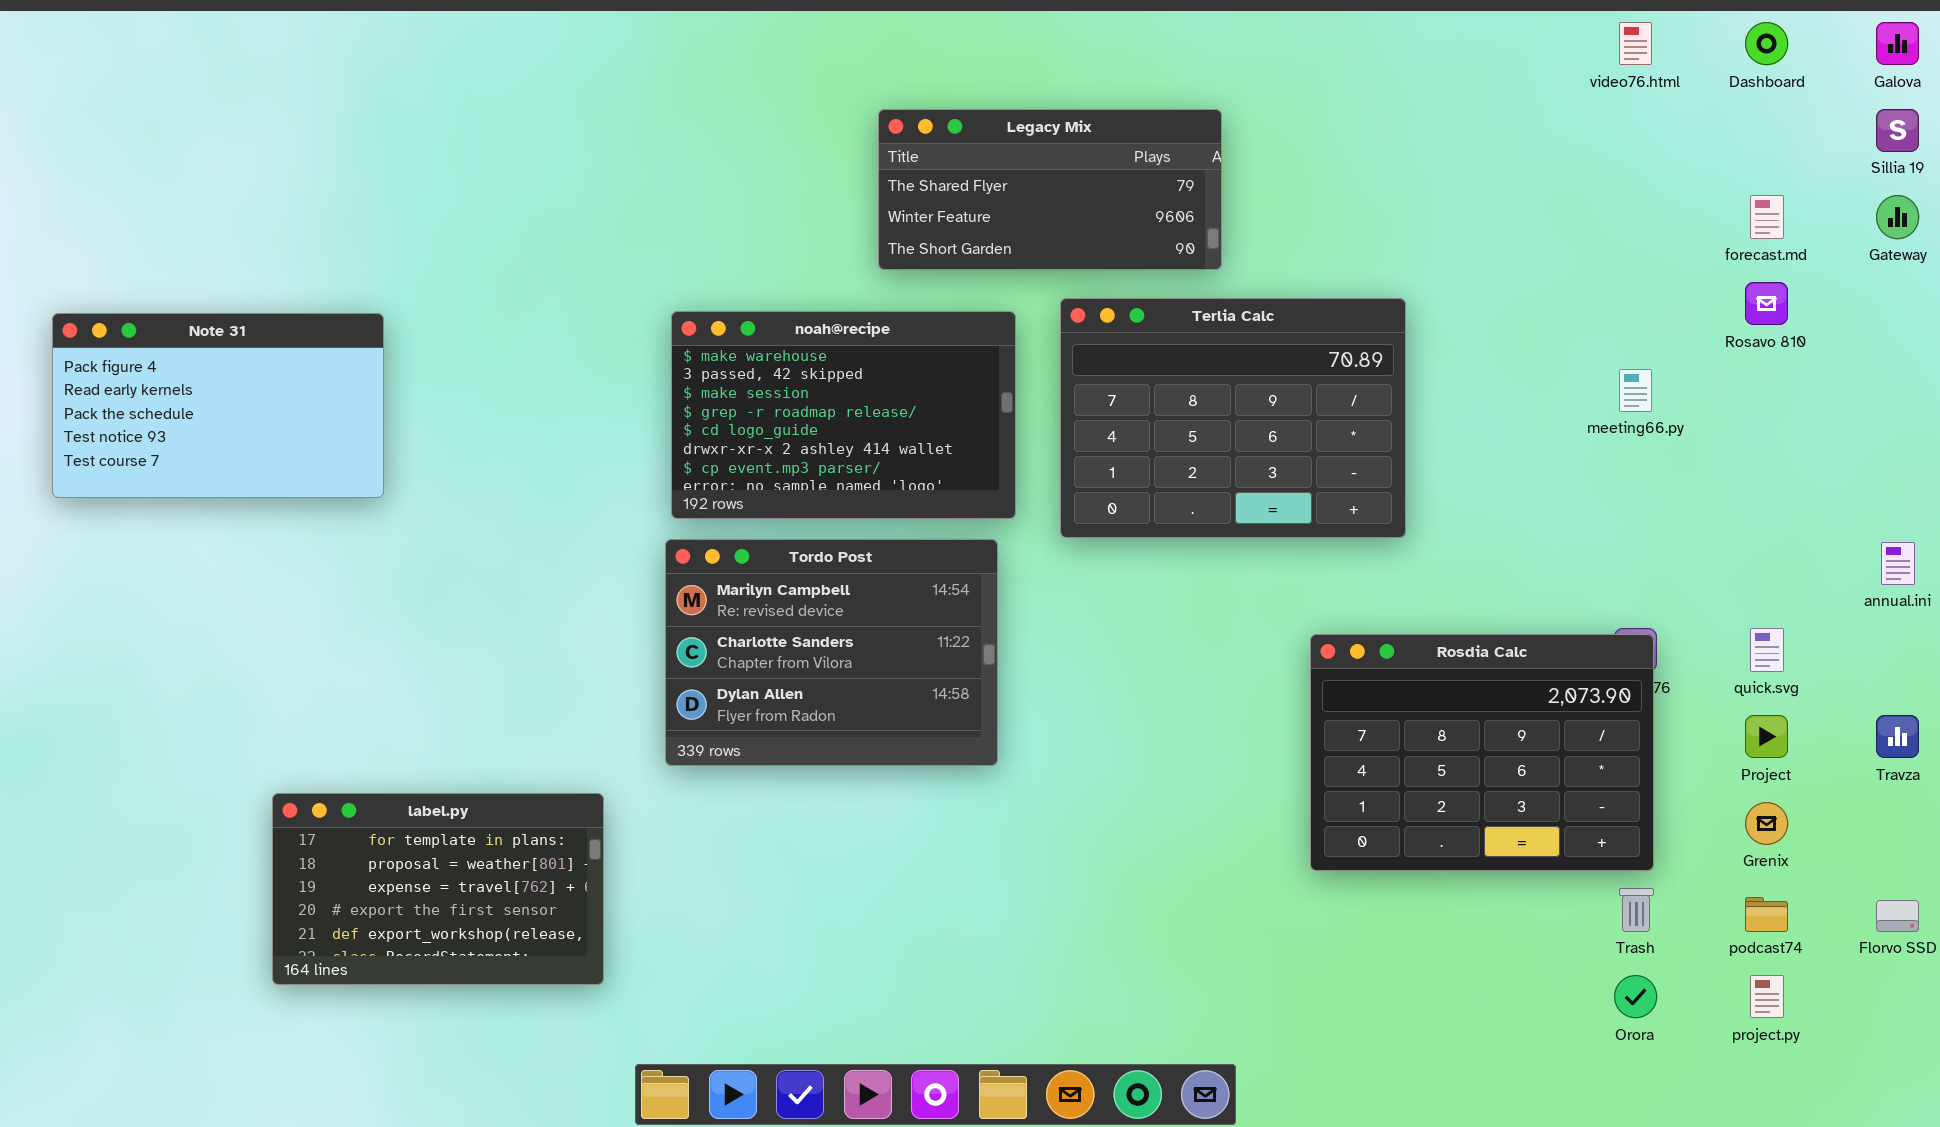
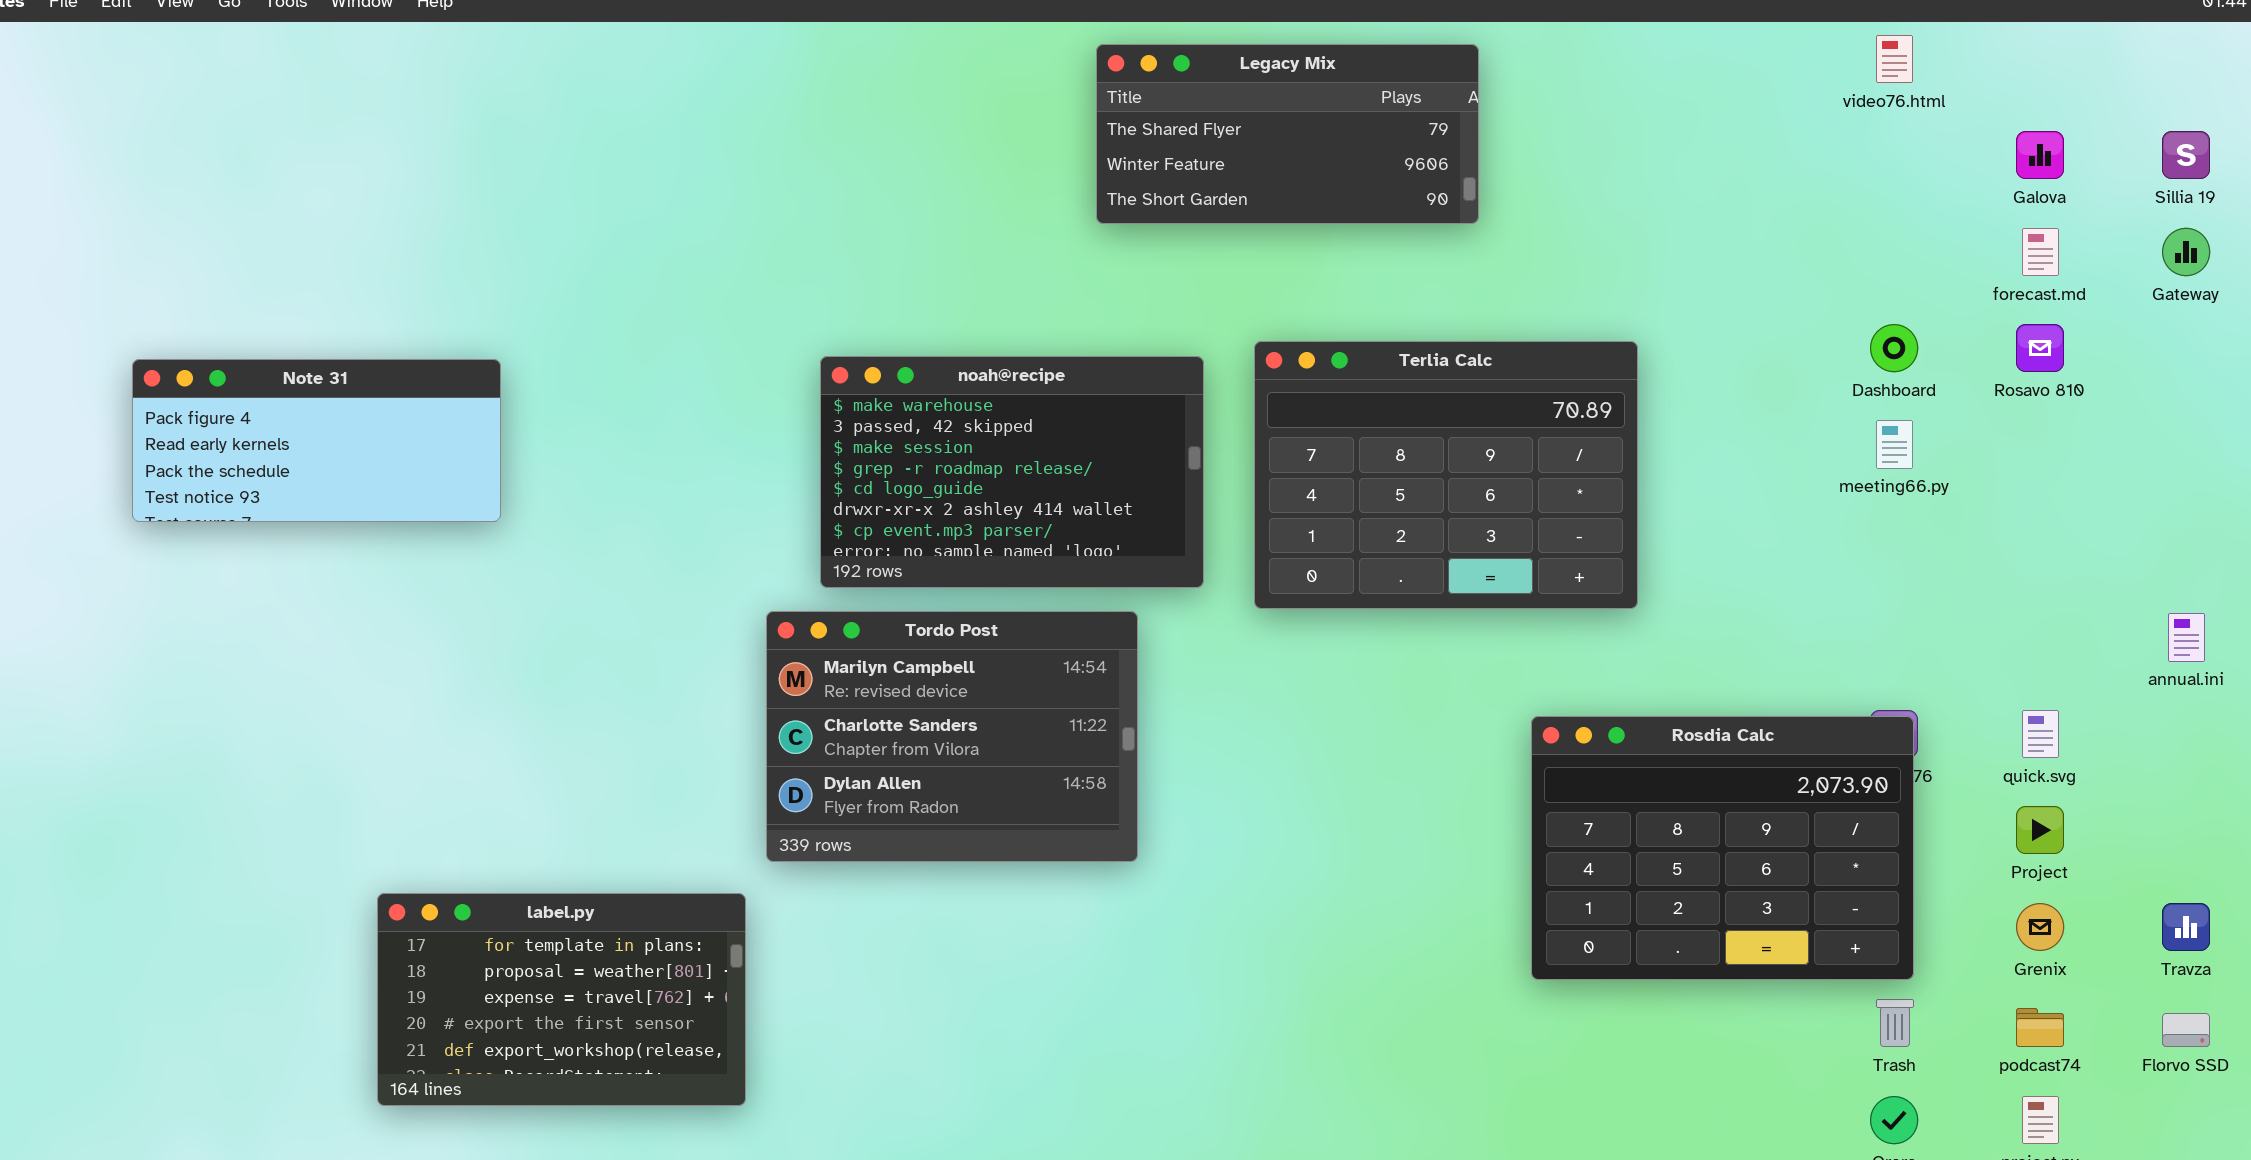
Dashboard: [1745,22,1788,65] -> [1870,324,1918,372], moved
Galova: [1876,22,1919,65] -> [2016,131,2064,179], moved
Legacy Mix: [878,109,1222,270] -> [1096,44,1479,224], moved
Note 31: [52,313,384,498] -> [132,359,501,522], resized
Tordo Post: [665,539,998,766] -> [766,611,1138,862], moved
Travza: [1876,715,1919,758] -> [2162,903,2210,951], moved

